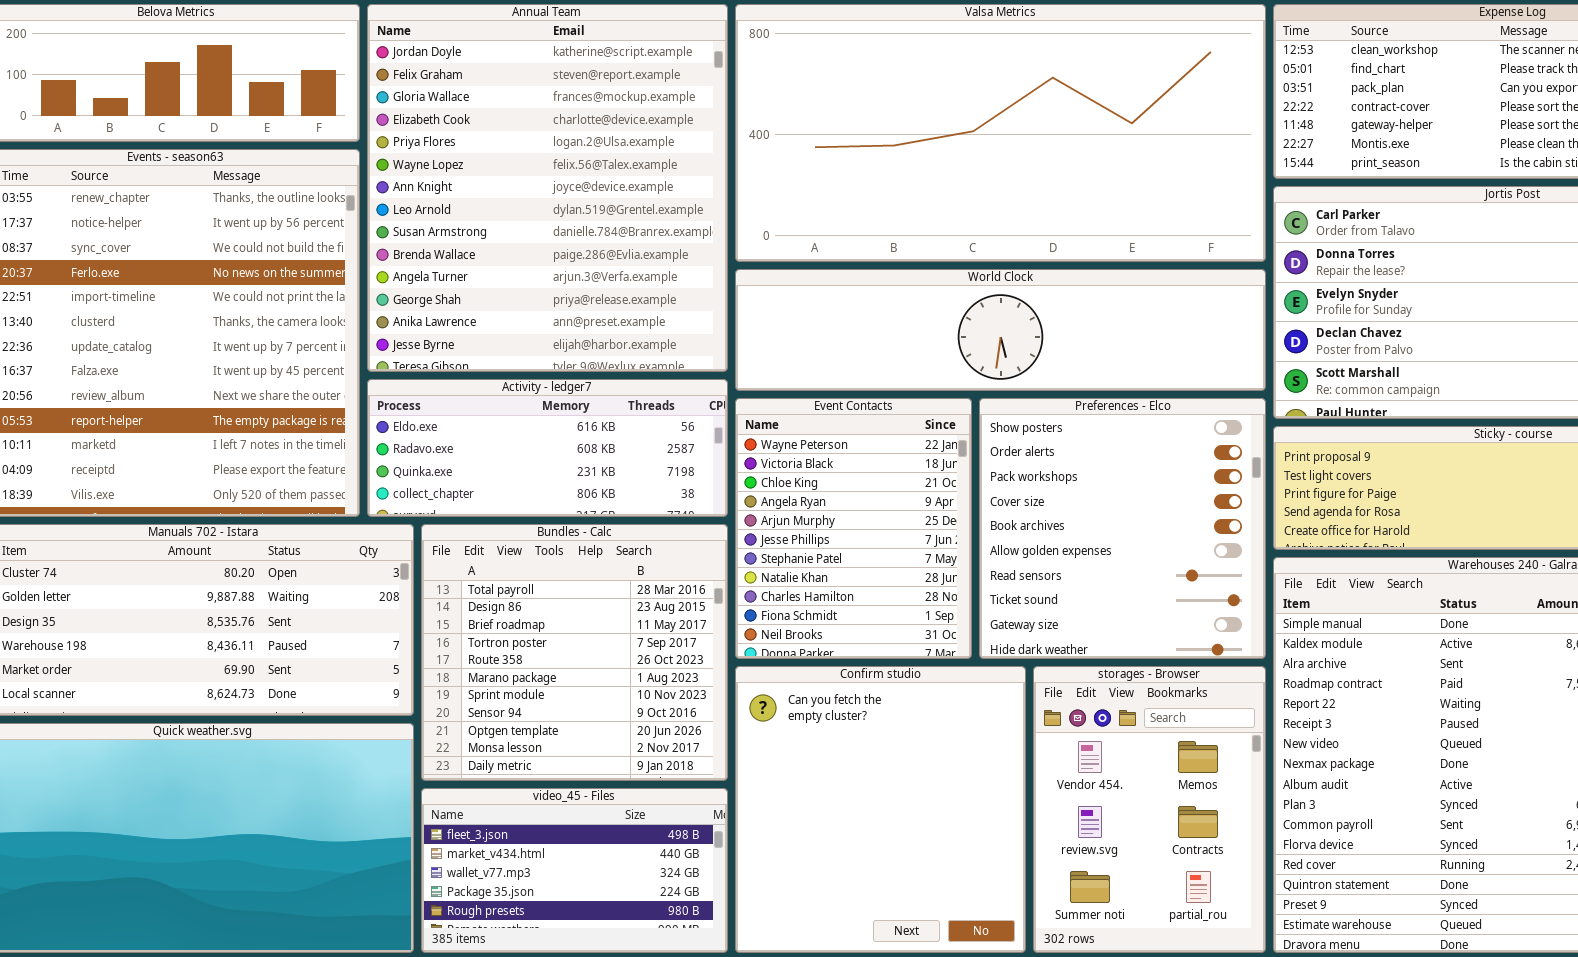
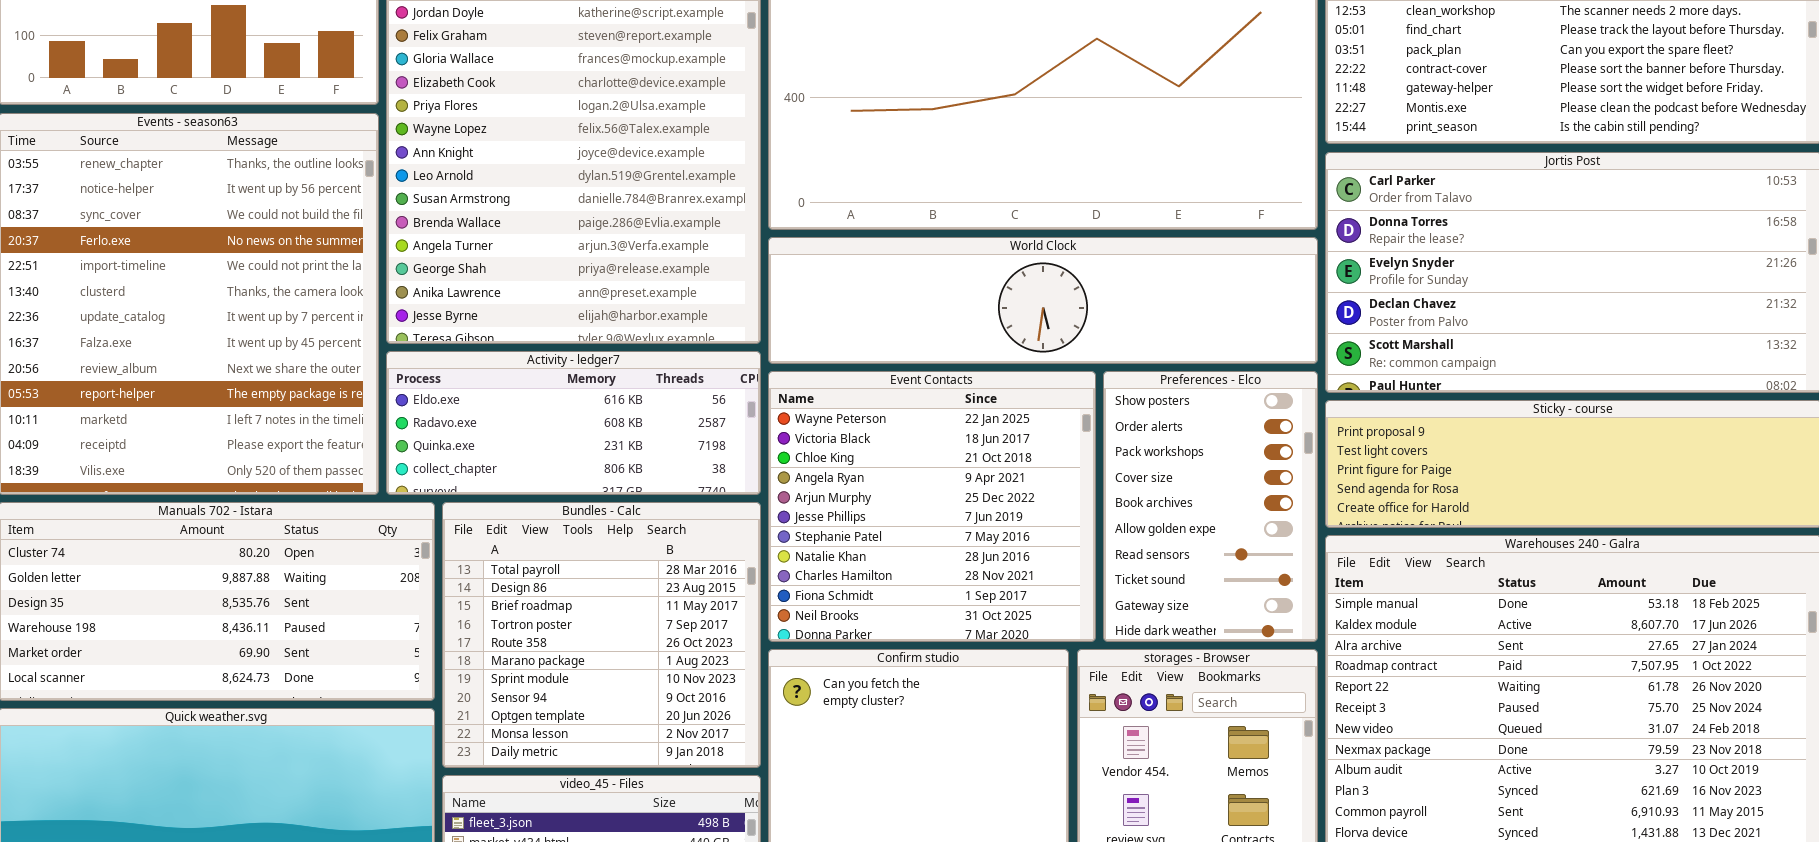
Event Contacts: [735,398,972,659] -> [768,371,1096,642], resized
Preferences - Elco: [979,398,1266,659] -> [1103,371,1318,642], resized

